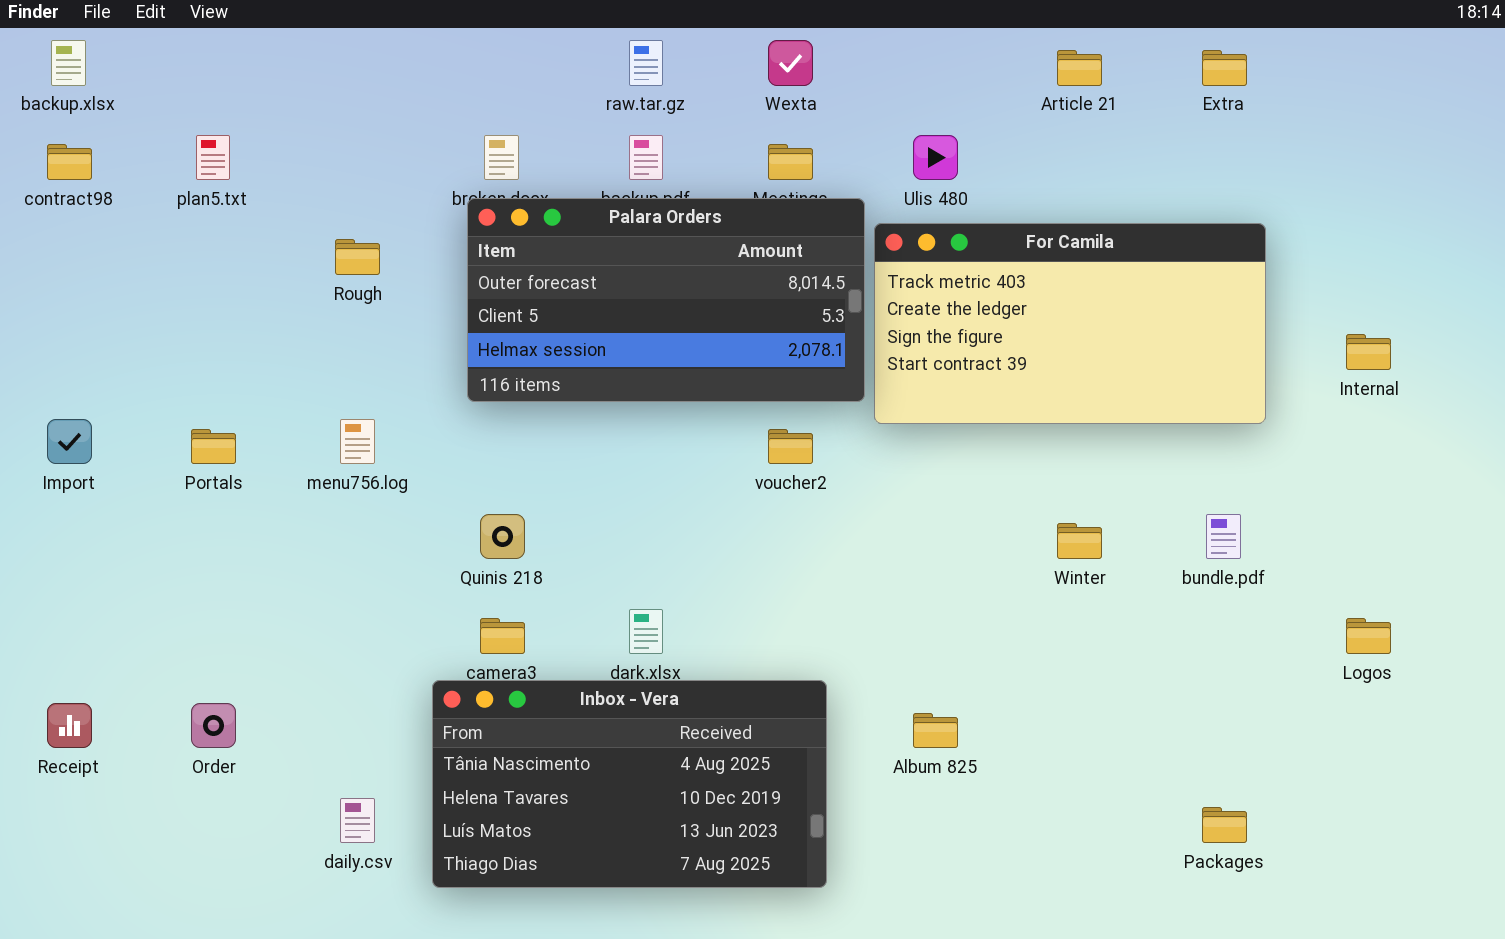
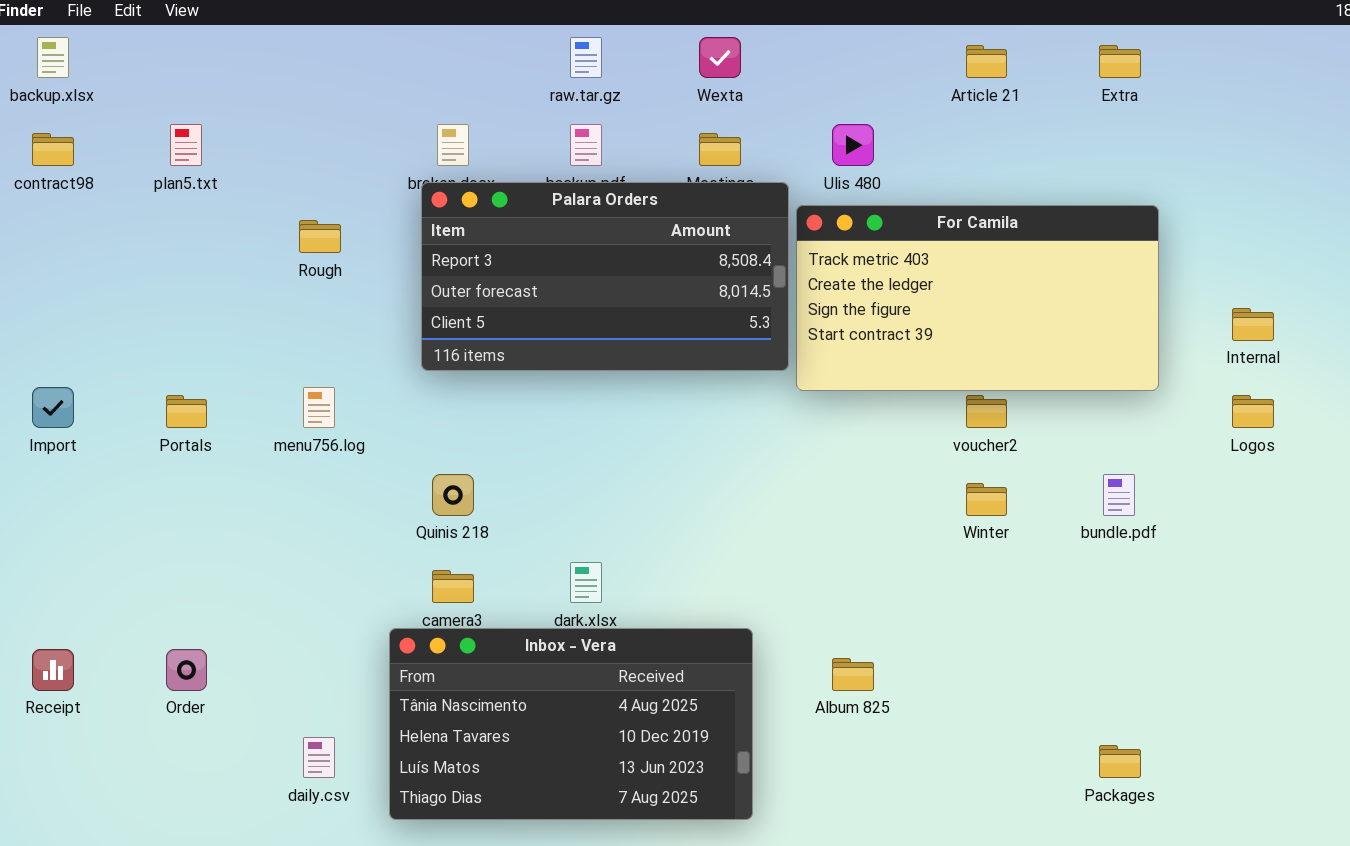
Palara Orders: [467,198,865,402] -> [421,182,789,371], scrolled up 1 row
voucher2: [768,429,813,464] -> [966,395,1007,428], moved
Logos: [1346,618,1391,654] -> [1232,395,1274,428], moved

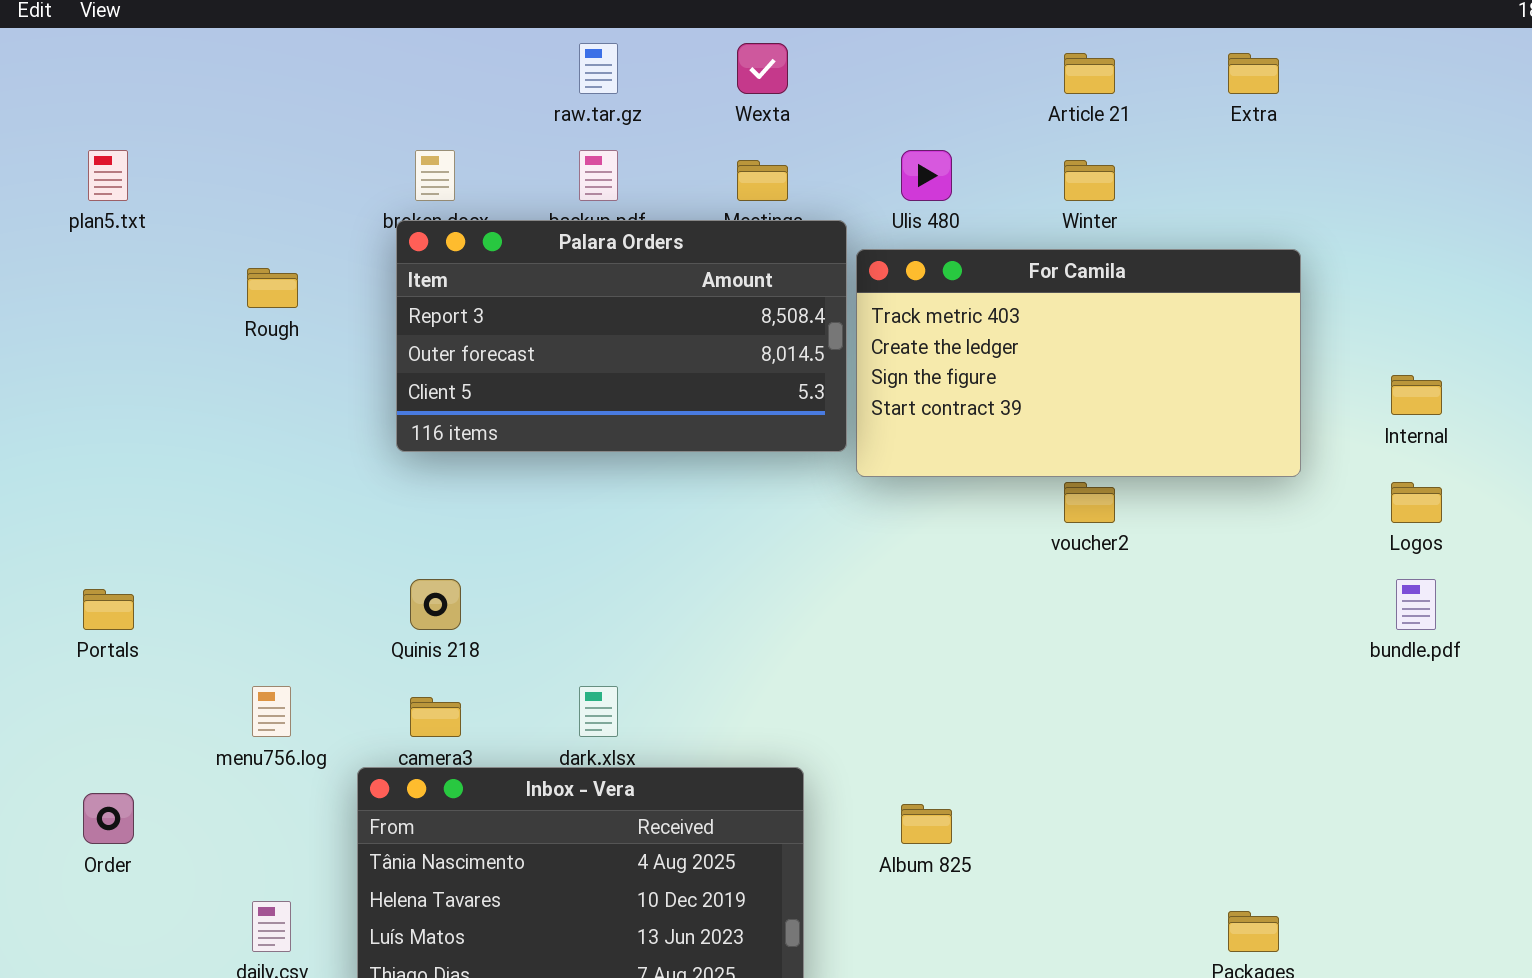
menu756.log: [303,387,335,428] -> [252,686,291,737], moved
Portals: [166,395,207,428] -> [83,589,134,630], moved
bundle.pdf: [1103,474,1135,516] -> [1396,579,1436,630], moved
Winter: [966,483,1007,516] -> [1064,160,1115,201], moved

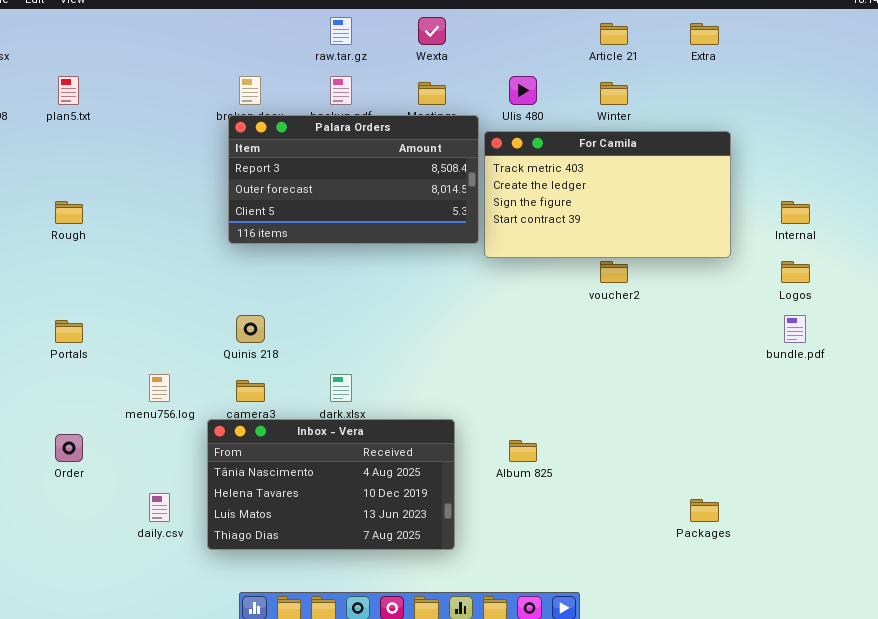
Rough: [247,268,298,308] -> [55,201,83,224], moved

